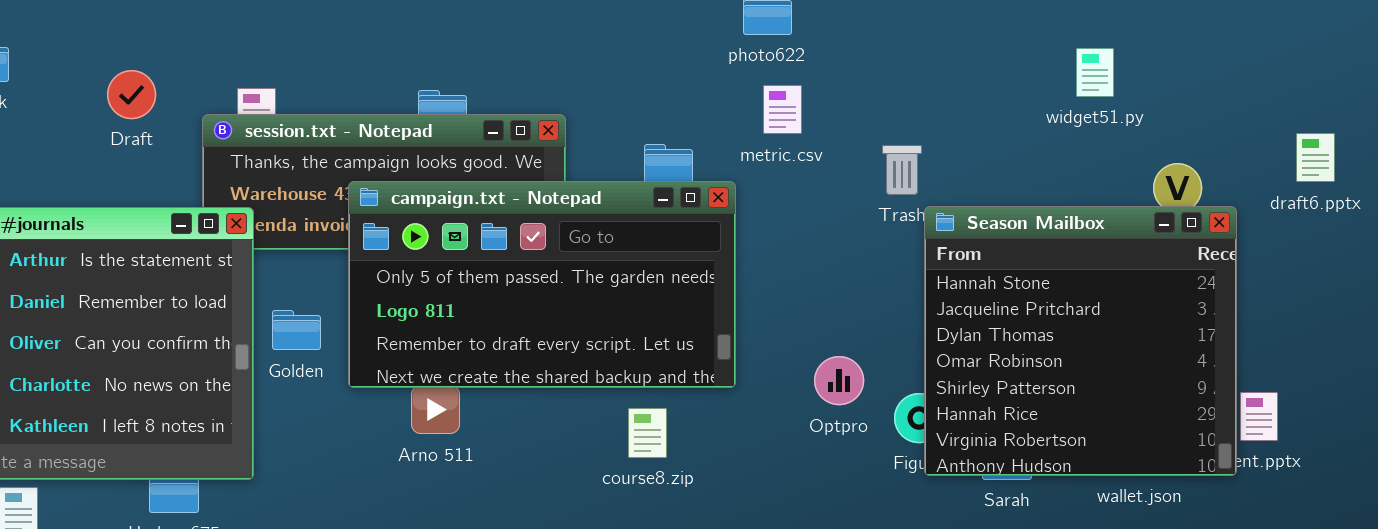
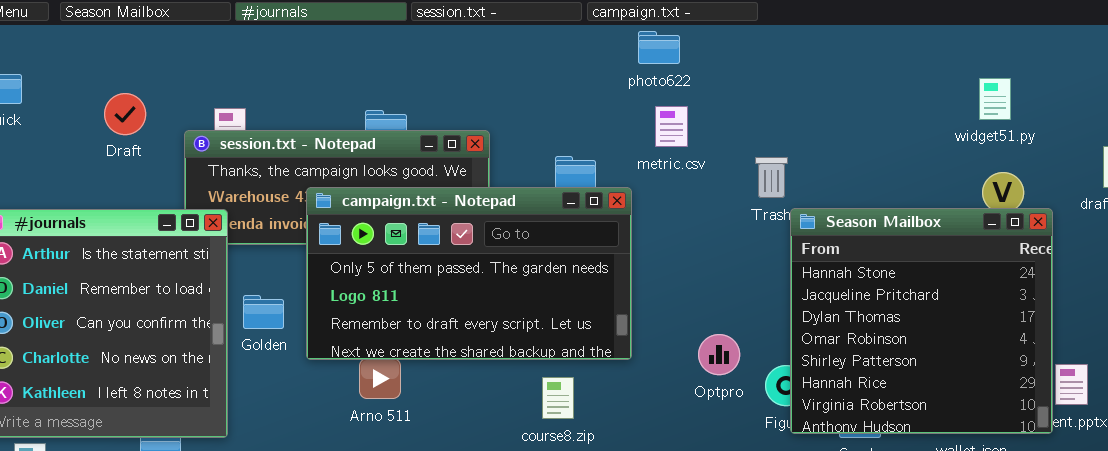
widget51.py: [1076,48,1114,97] -> [979,78,1011,120], moved

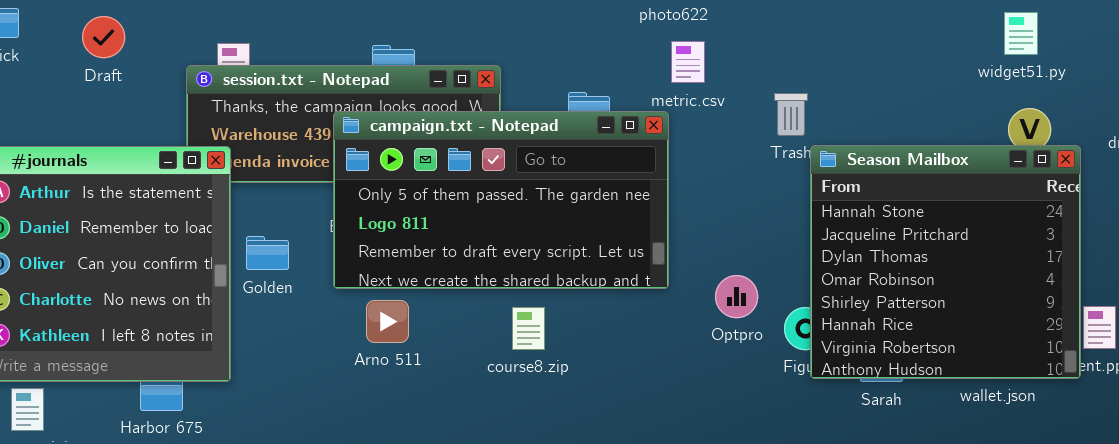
Draft: [104,93,146,135] -> [82,16,125,58], moved
campaign.txt - Notepad: [306,187,632,360] -> [333,111,669,289], moved
course8.zip: [542,377,574,419] -> [512,307,545,350], moved

